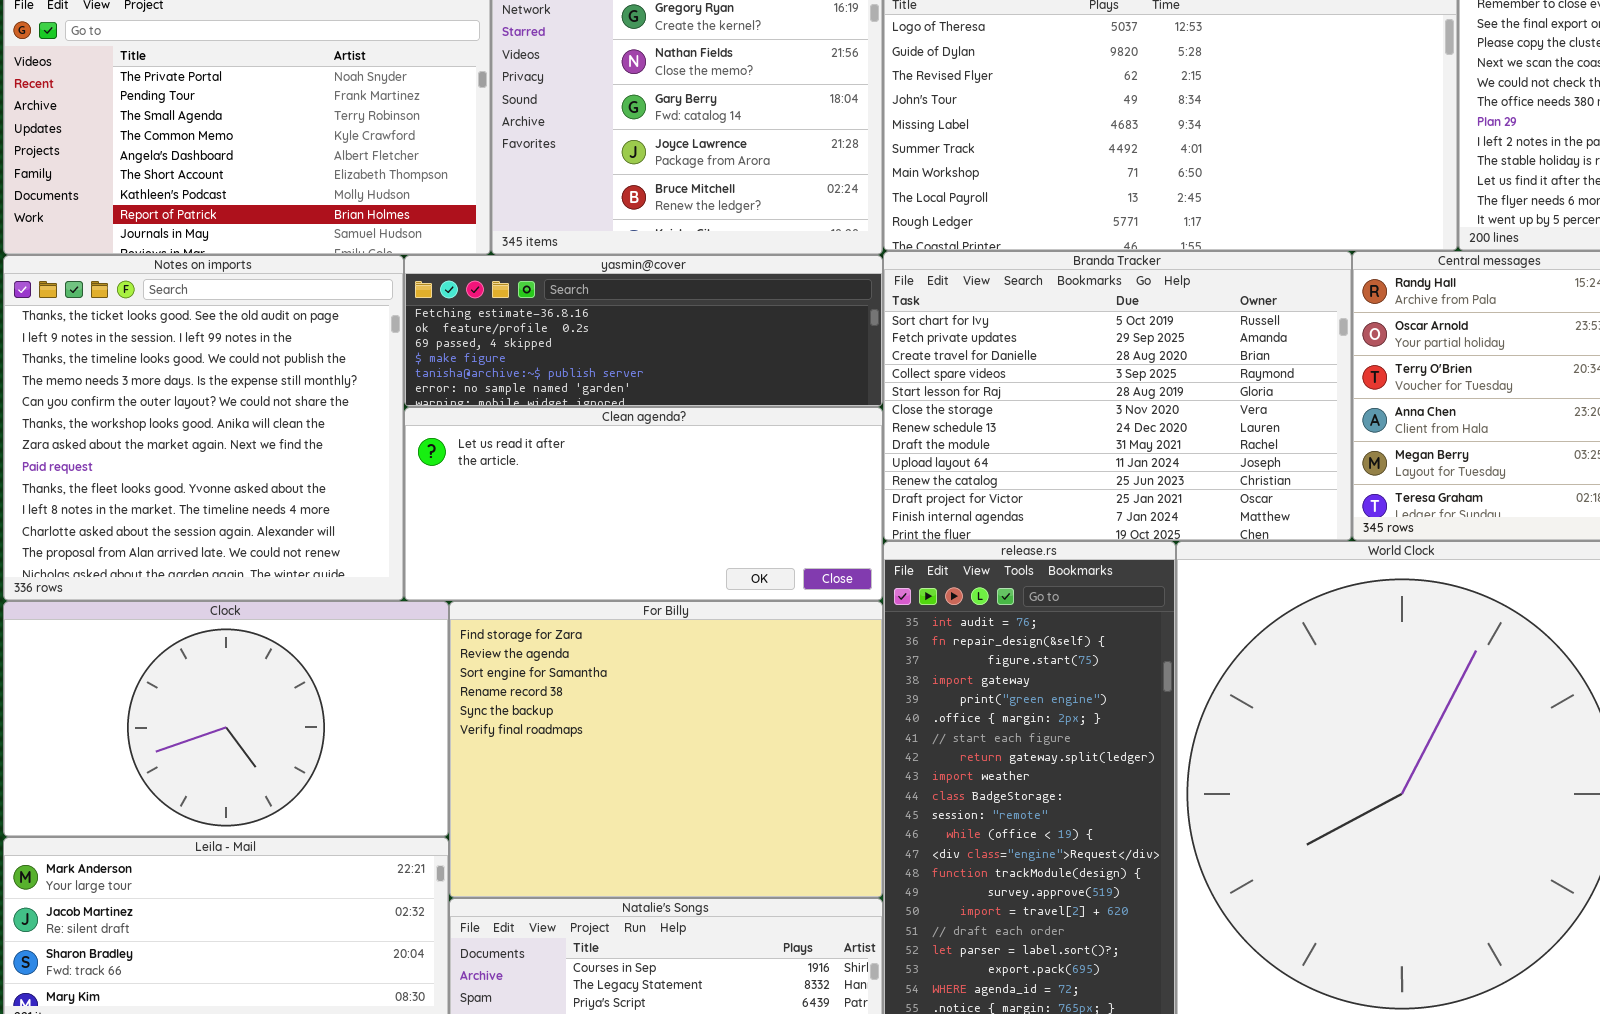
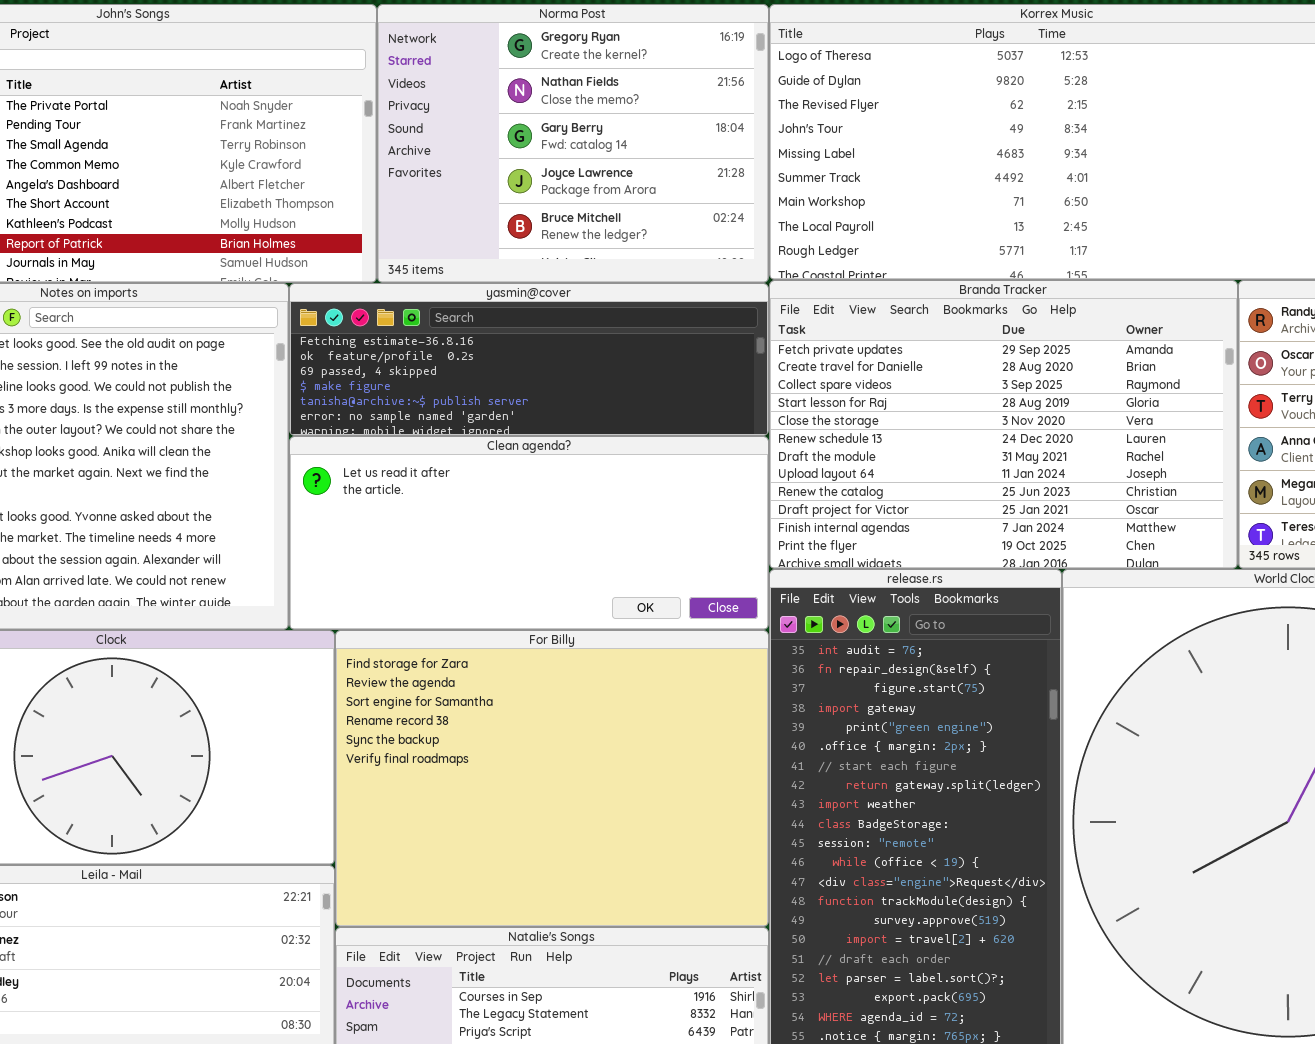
Branda Tracker: [883,251,1352,541] -> [769,280,1238,569], scrolled down 1 row

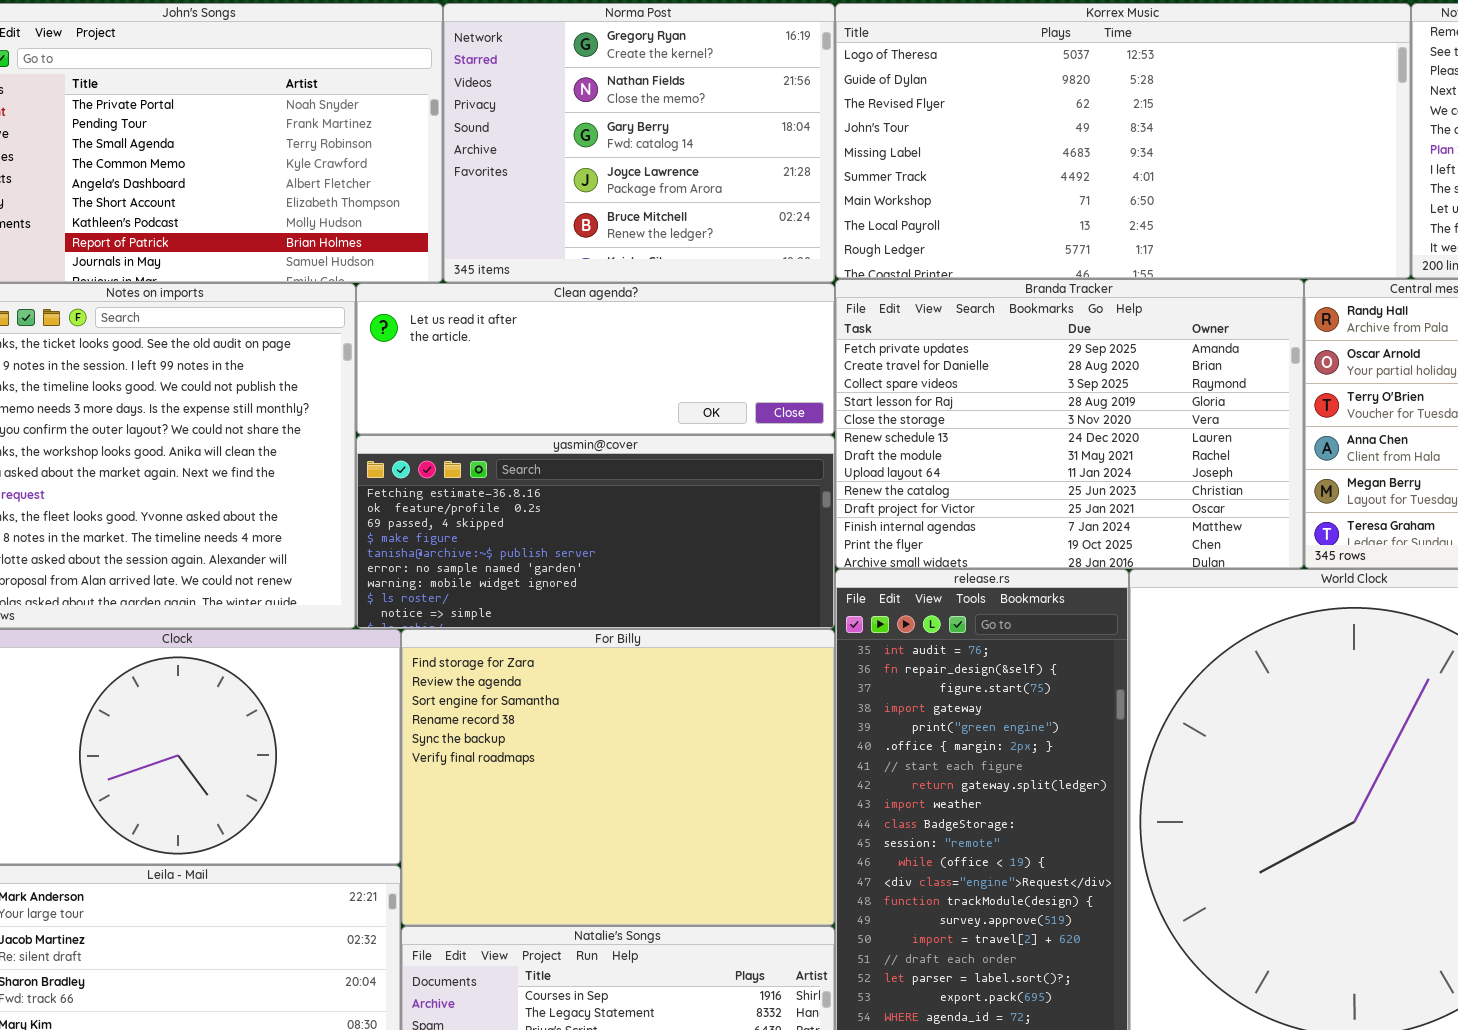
yasmin@cover: [289,283,769,436] -> [356,435,835,629], moved, resized
Clean agenda?: [289,436,769,630] -> [356,283,835,435], moved, resized

